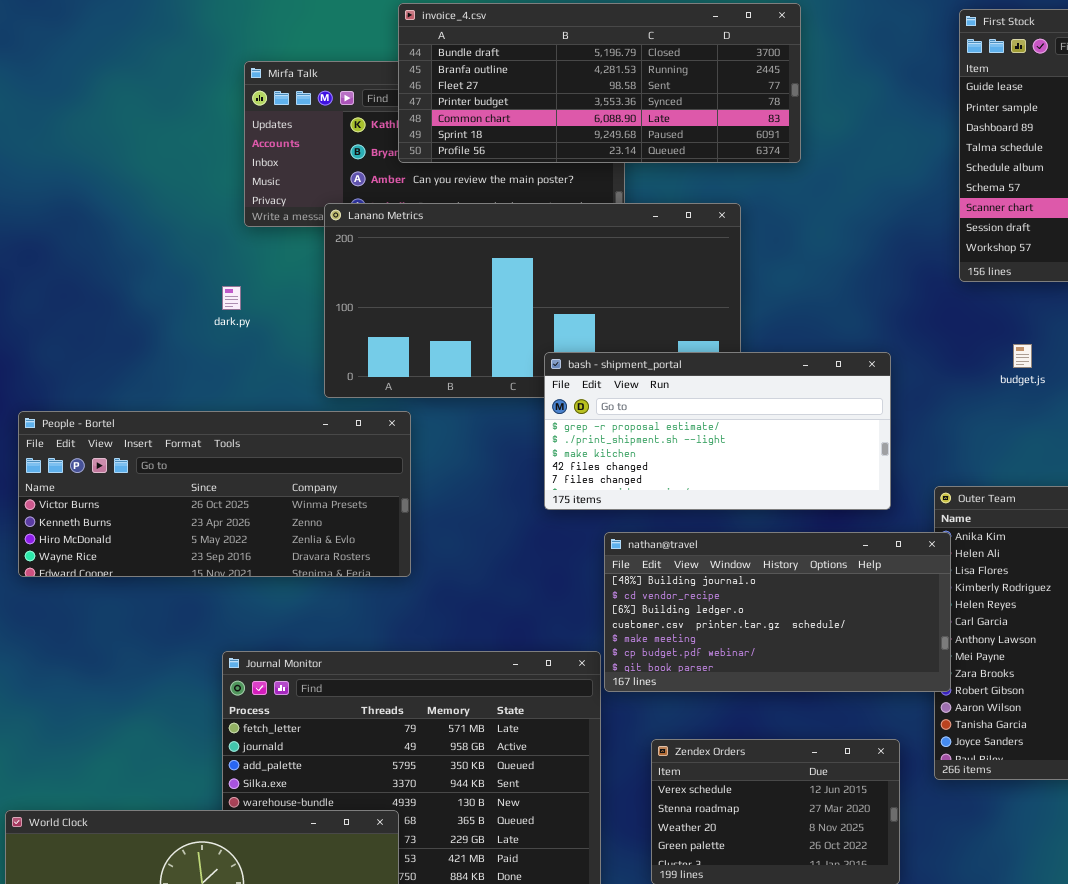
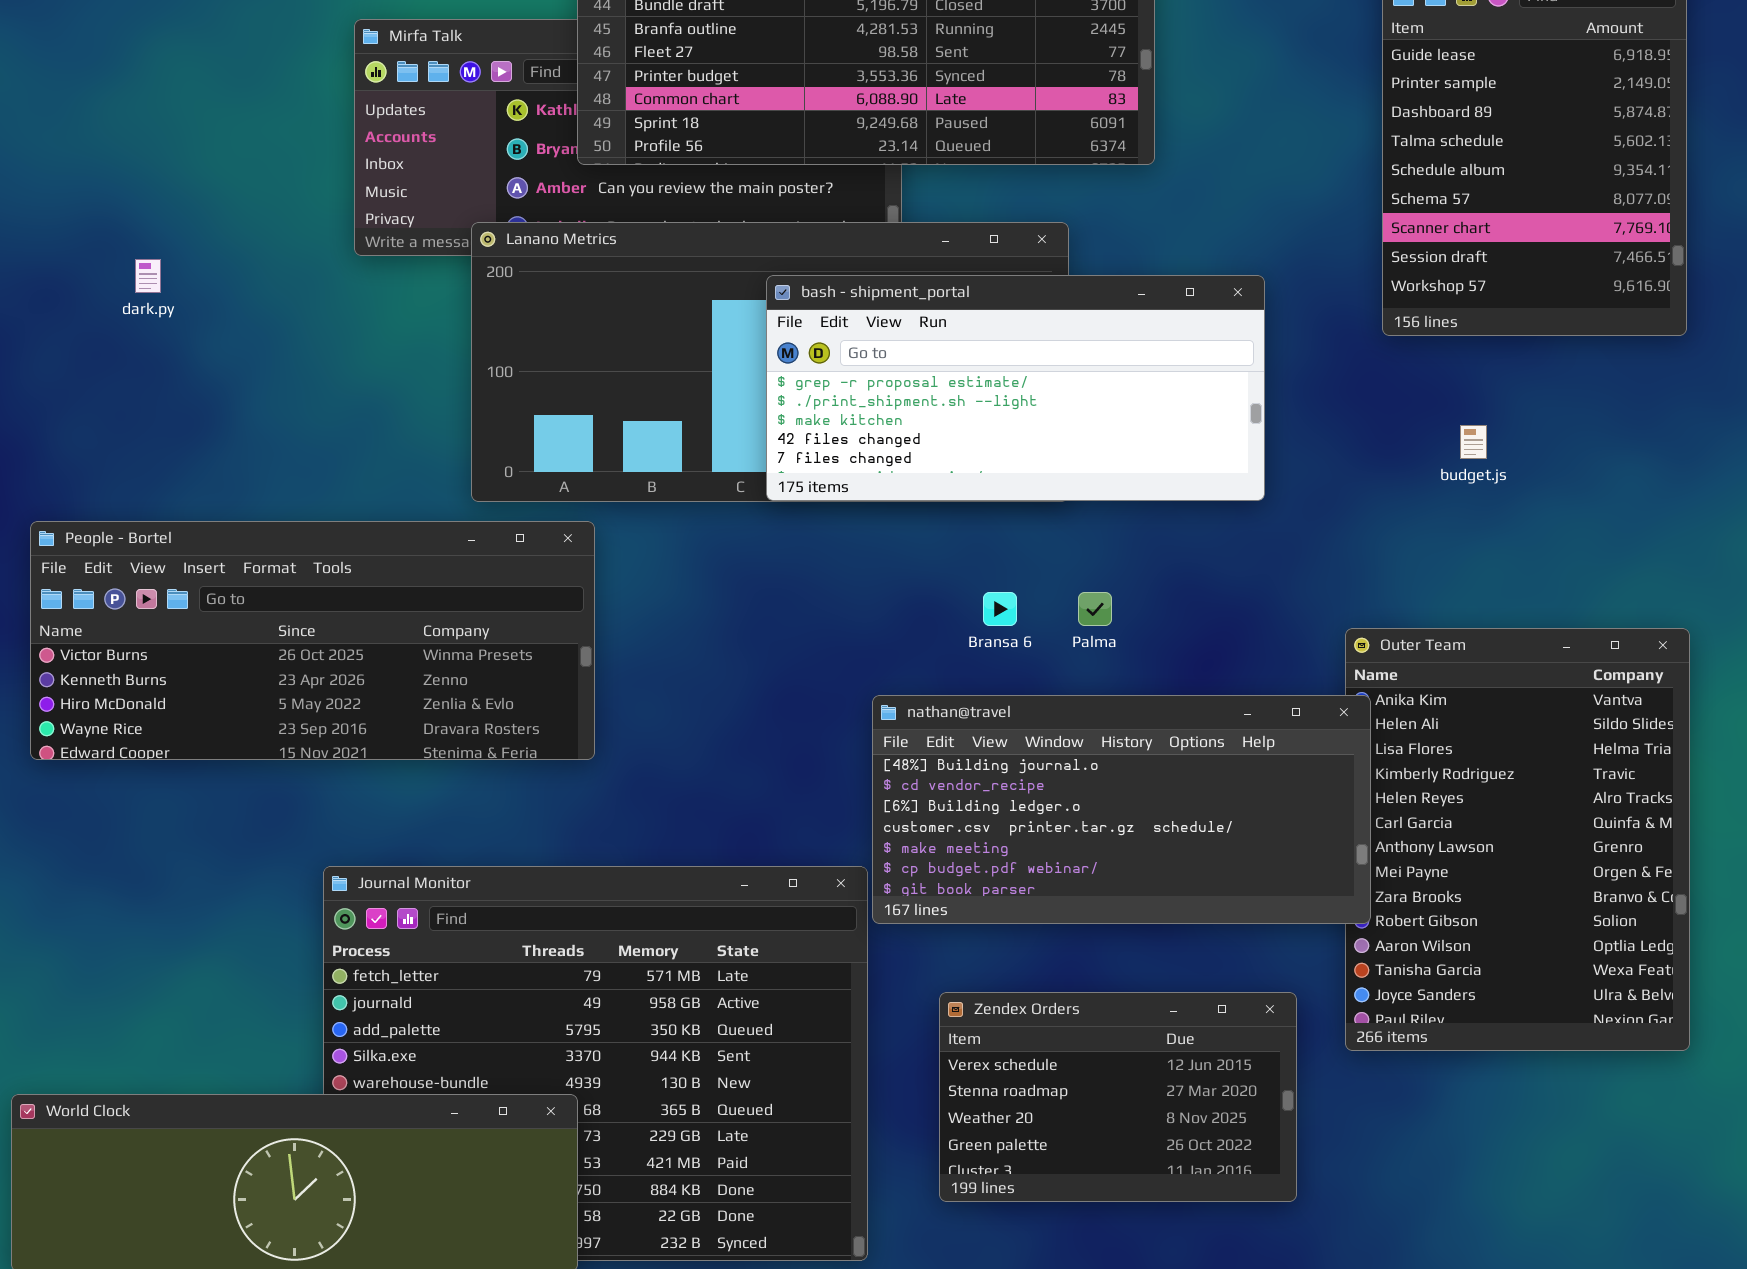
dark.py: [222,286,241,310] -> [135,259,161,293], moved
bash - shipment_portal: [544,352,891,510] -> [766,275,1265,501], moved

